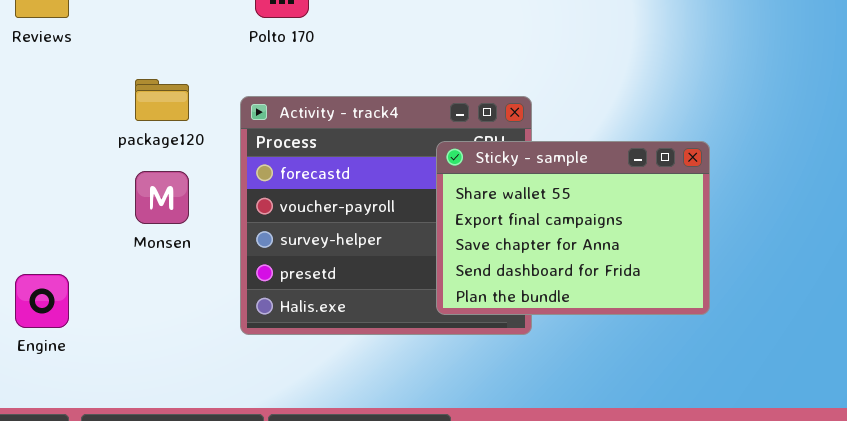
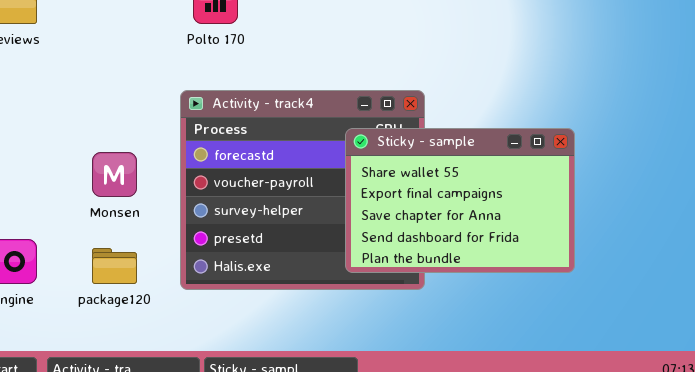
package120: [135,79,189,121] -> [92,248,137,284], moved

